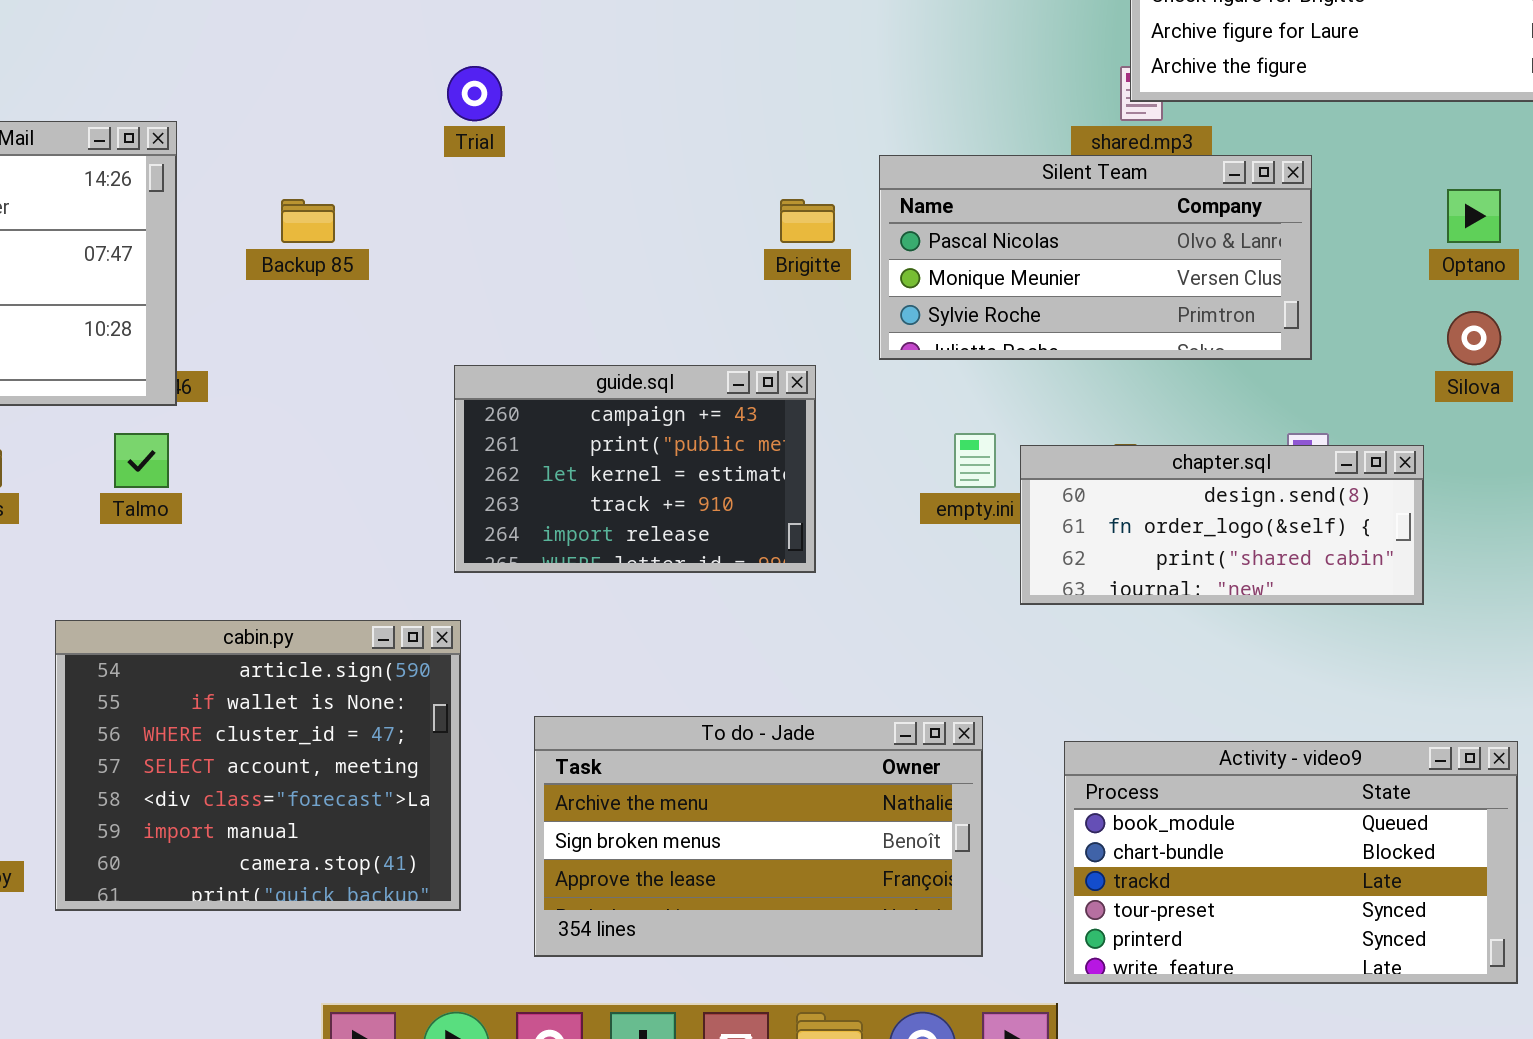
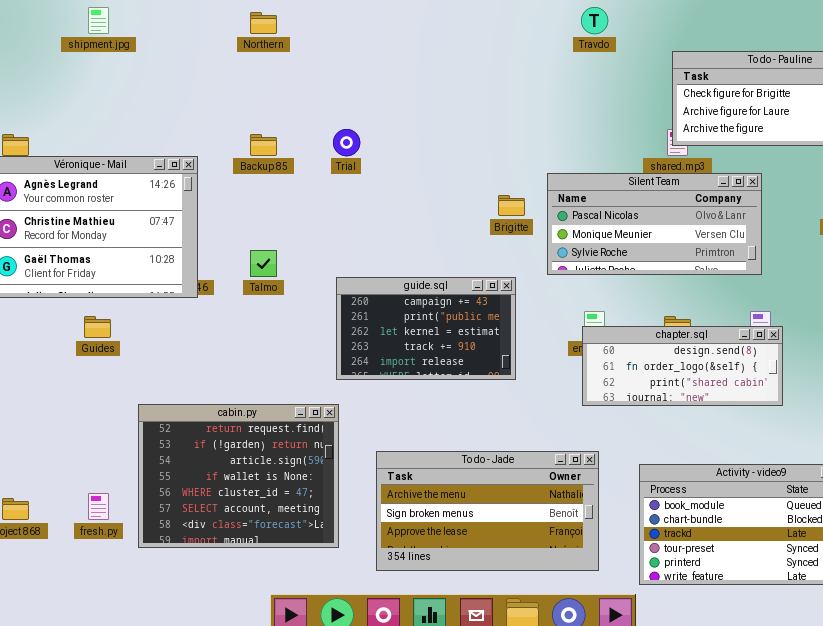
Backup 85: [281,199,335,243] -> [250,134,277,156], moved
Talmo: [114,433,169,488] -> [250,250,277,277], moved
chapter.sql: [1020,445,1424,605] -> [582,326,783,406], moved
cabin.py: [55,620,461,911] -> [138,404,339,548], scrolled up 2 rows

